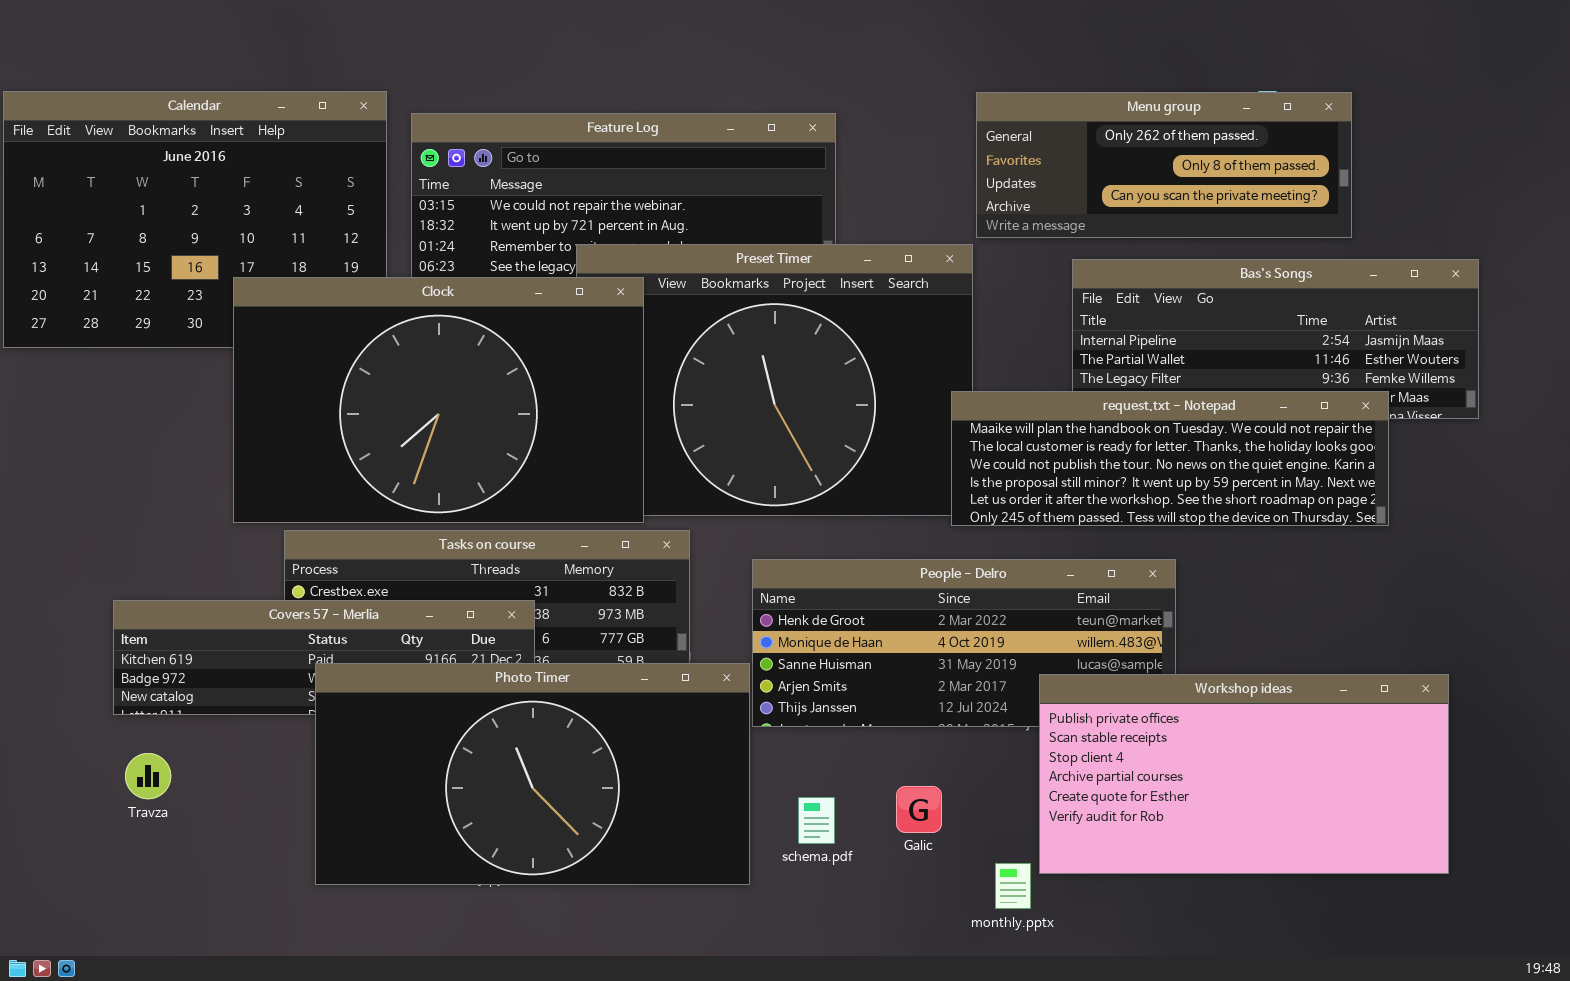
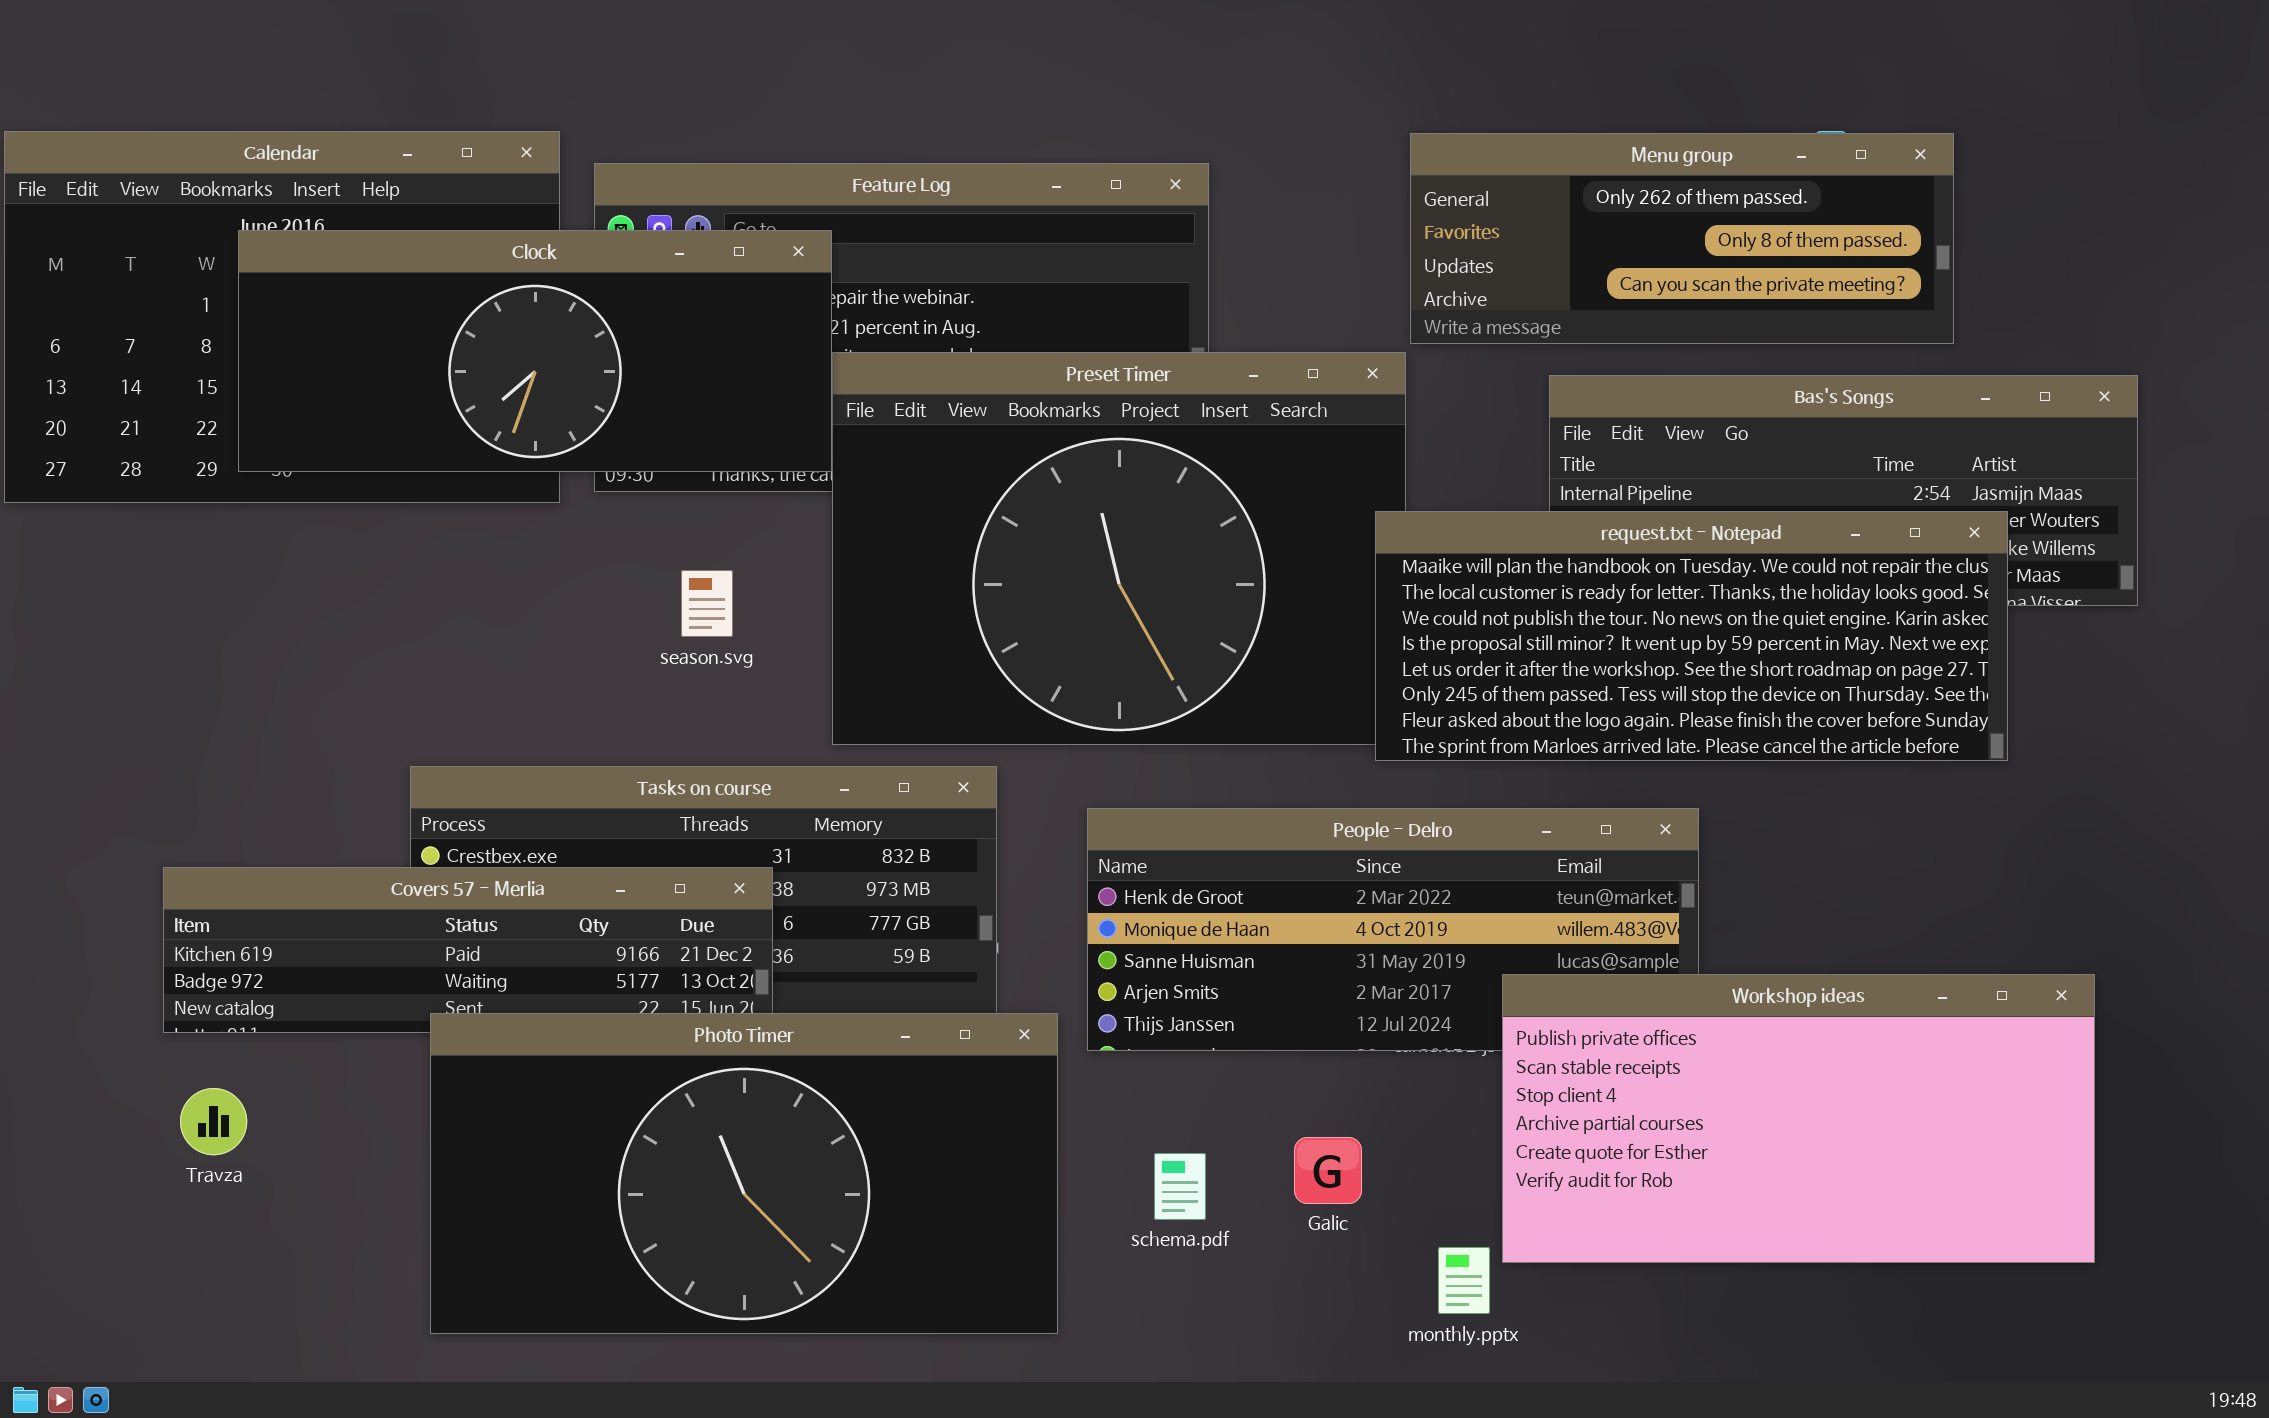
Clock: [233,277,644,523] -> [238,230,832,472], moved, resized
request.txt - Notepad: [951,391,1389,526] -> [1375,511,2008,761], resized
Photo Timer: [315,663,750,885] -> [430,1013,1058,1334], moved

